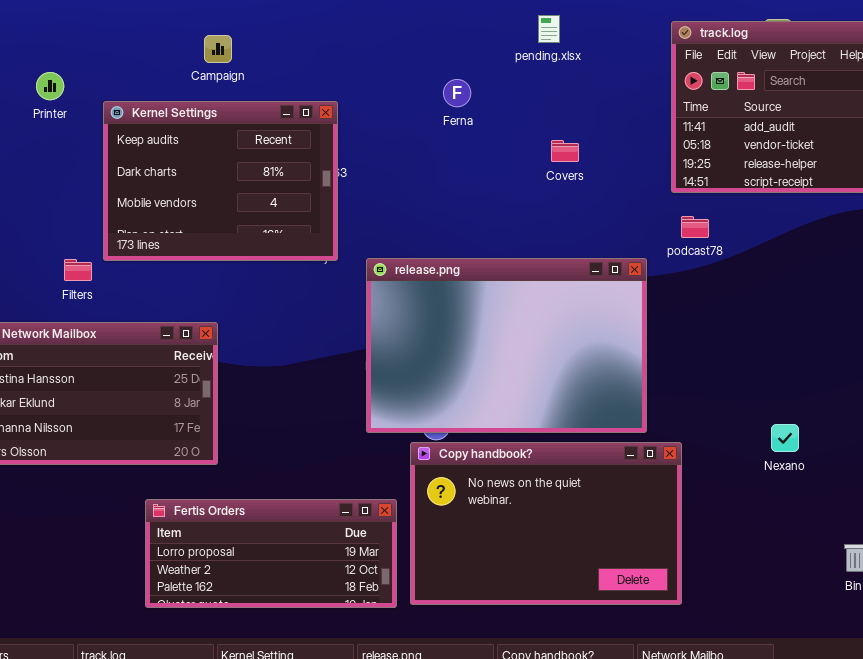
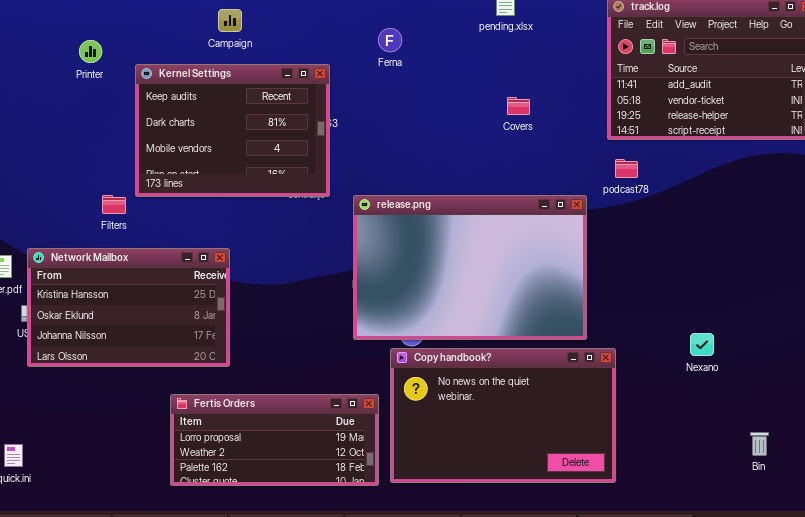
Ferna: [443,79,471,107] -> [378,28,402,52], moved

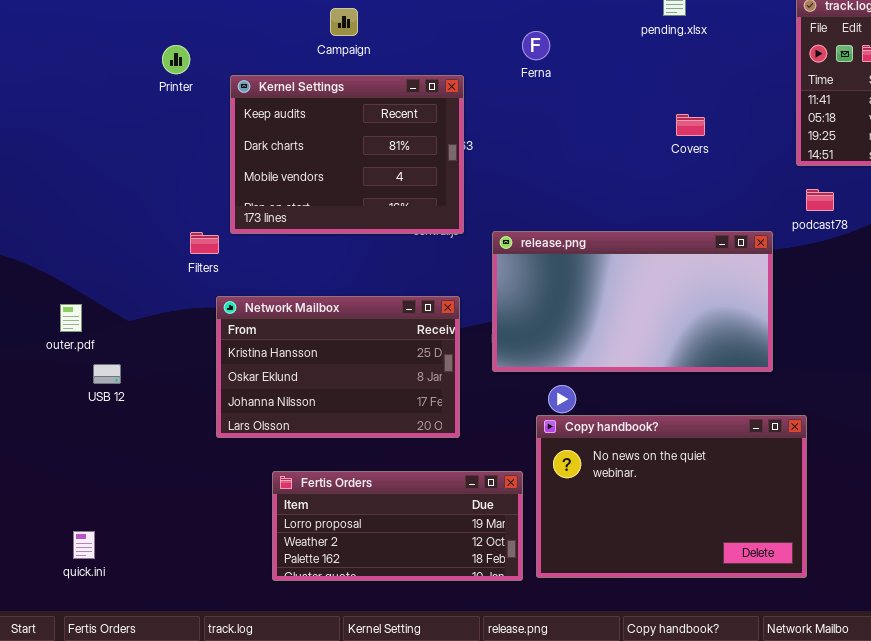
release.png: [353,195,587,340] -> [492,231,773,372], resized
Network Mailbox: [27,248,230,367] -> [216,296,460,438], moved

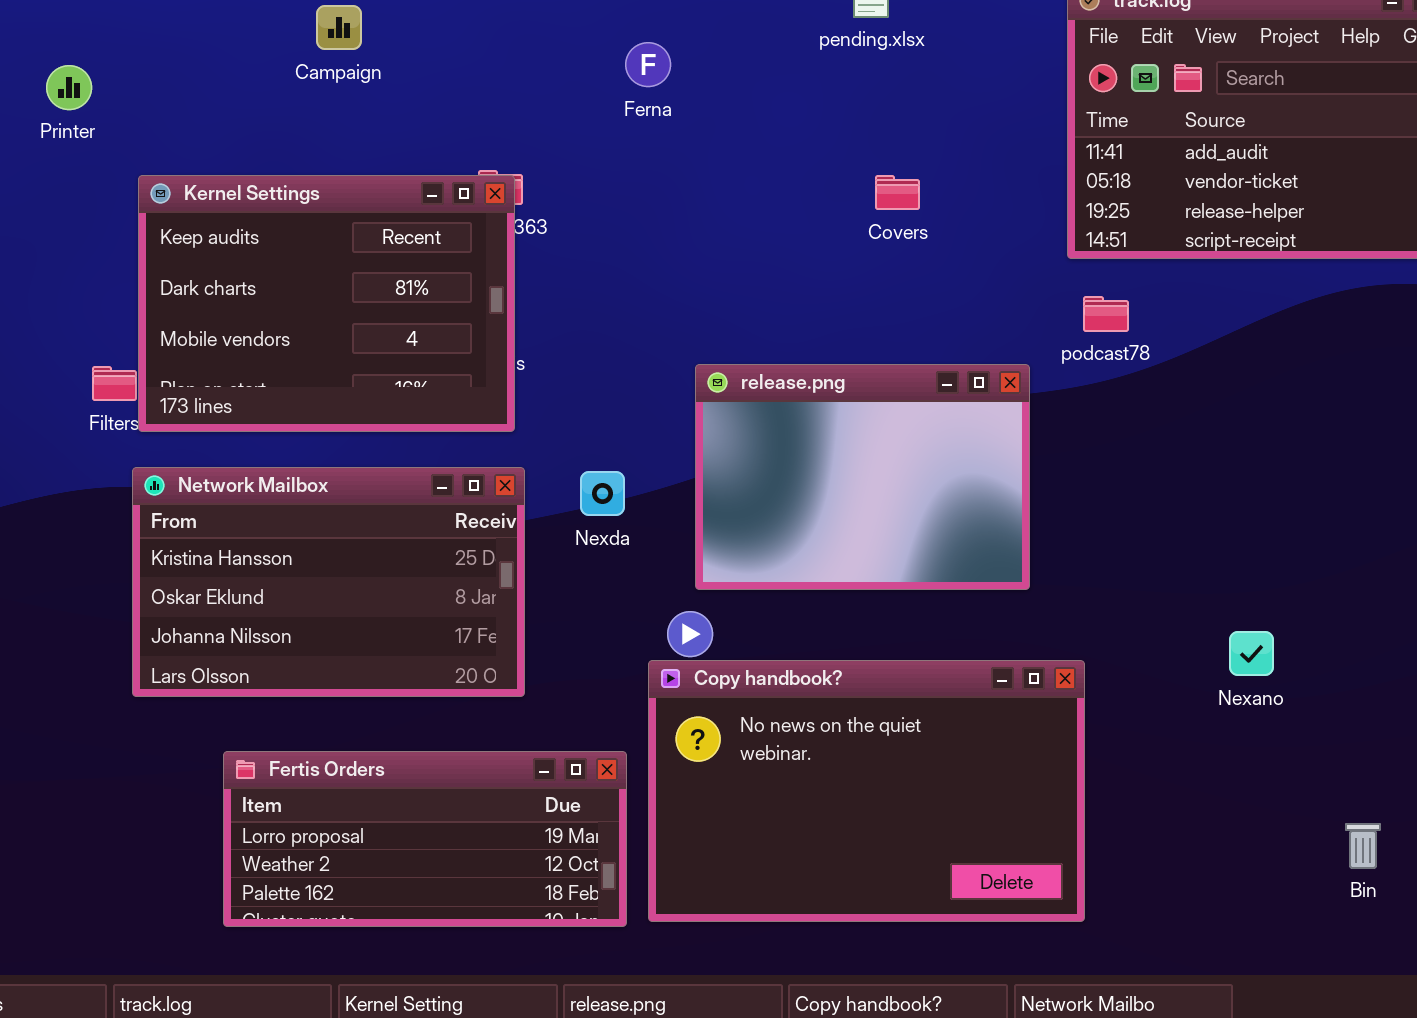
Kernel Settings: [230,75,464,234] -> [138,175,515,432], moved
release.png: [492,231,773,372] -> [695,364,1030,590], resized

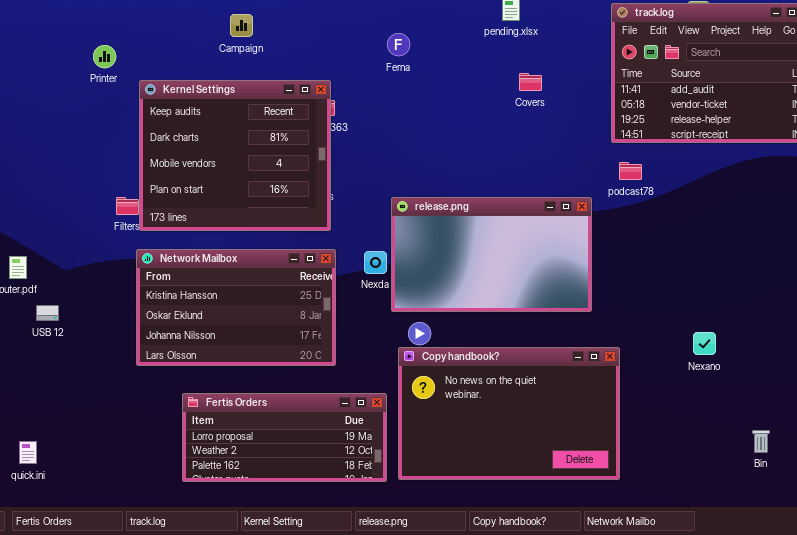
Kernel Settings: [138,175,515,432] -> [139,80,331,231], resized
Covers: [875,175,920,210] -> [519,73,542,91], moved
release.png: [695,364,1030,590] -> [391,197,592,312], resized

